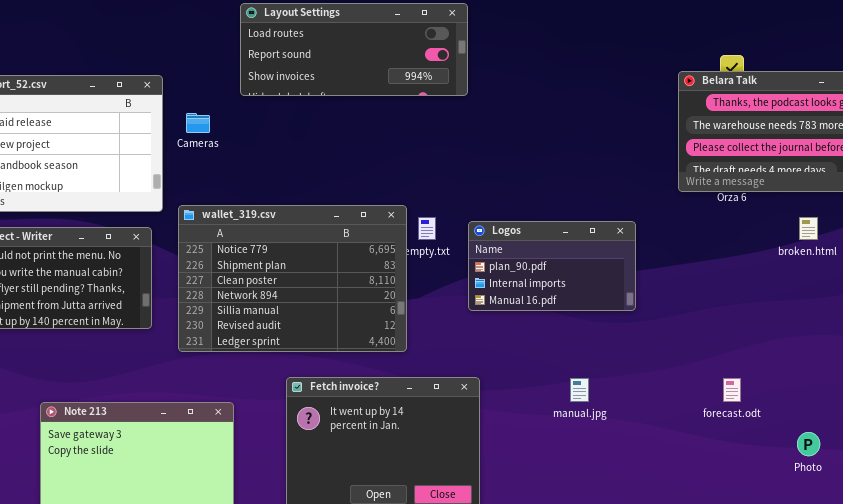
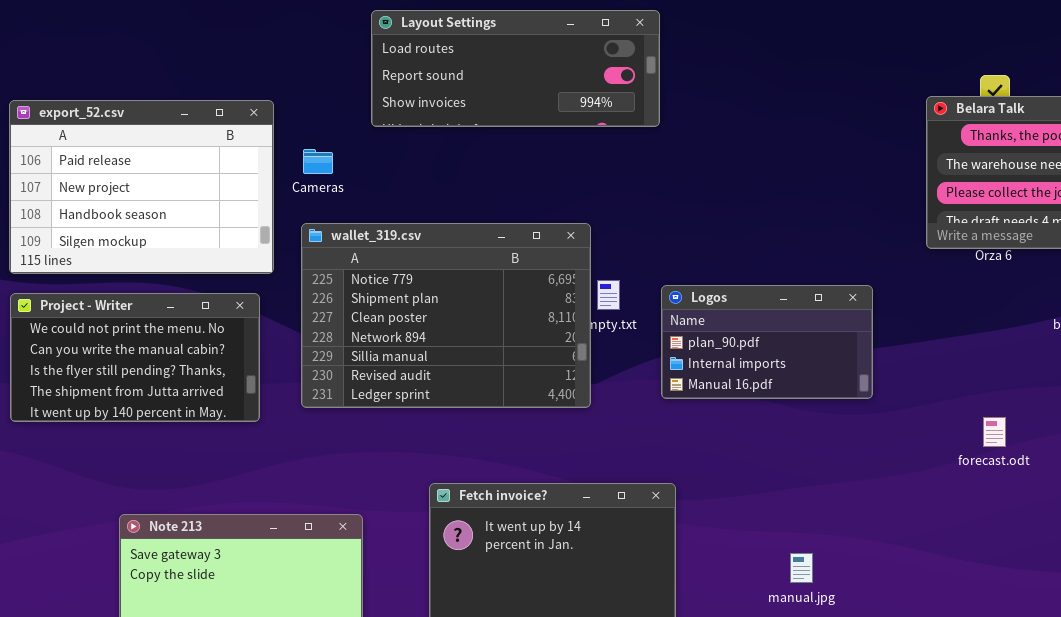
wallet_319.csv: [178,205,407,352] -> [301,223,591,408], moved
manual.jpg: [570,378,589,402] -> [790,553,813,583], moved
forecast.odt: [723,378,741,402] -> [983,417,1006,447], moved

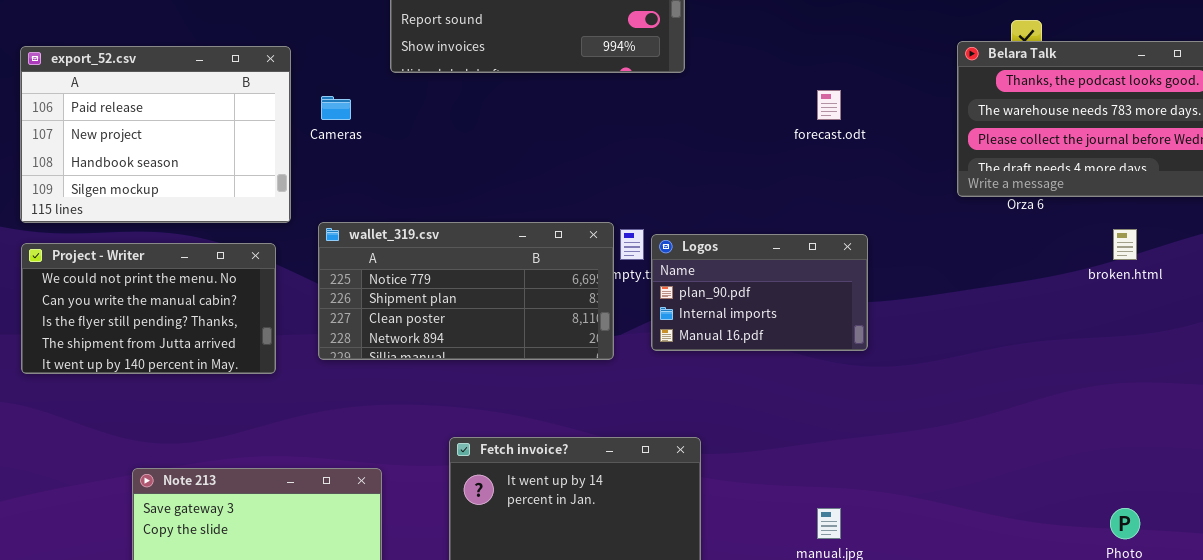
wallet_319.csv: [301,223,591,408] -> [318,222,614,360], resized
Logos: [661,285,873,399] -> [651,234,868,351], moved
forecast.odt: [983,417,1006,447] -> [817,90,841,120], moved

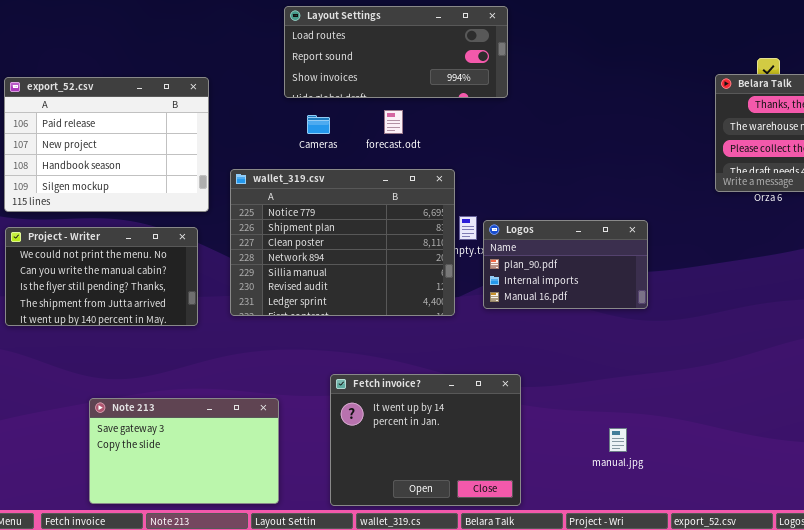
forecast.odt: [817,90,841,120] -> [384,110,403,134], moved
Cameras: [321,96,351,120] -> [307,115,330,134], moved
wallet_319.csv: [318,222,614,360] -> [230,169,455,316], resized

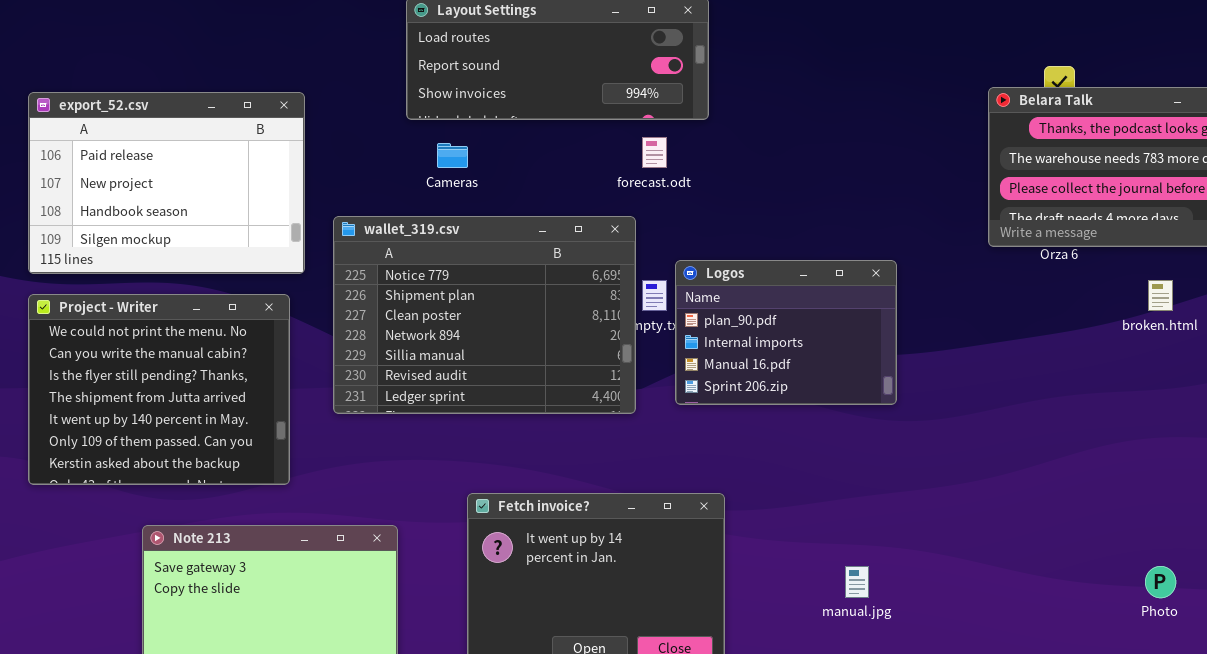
forecast.odt: [384,110,403,134] -> [642,137,667,168], moved
Logos: [483,220,648,309] -> [675,260,897,405], resized
Project - Writer: [5,227,198,326] -> [28,294,290,485], resized

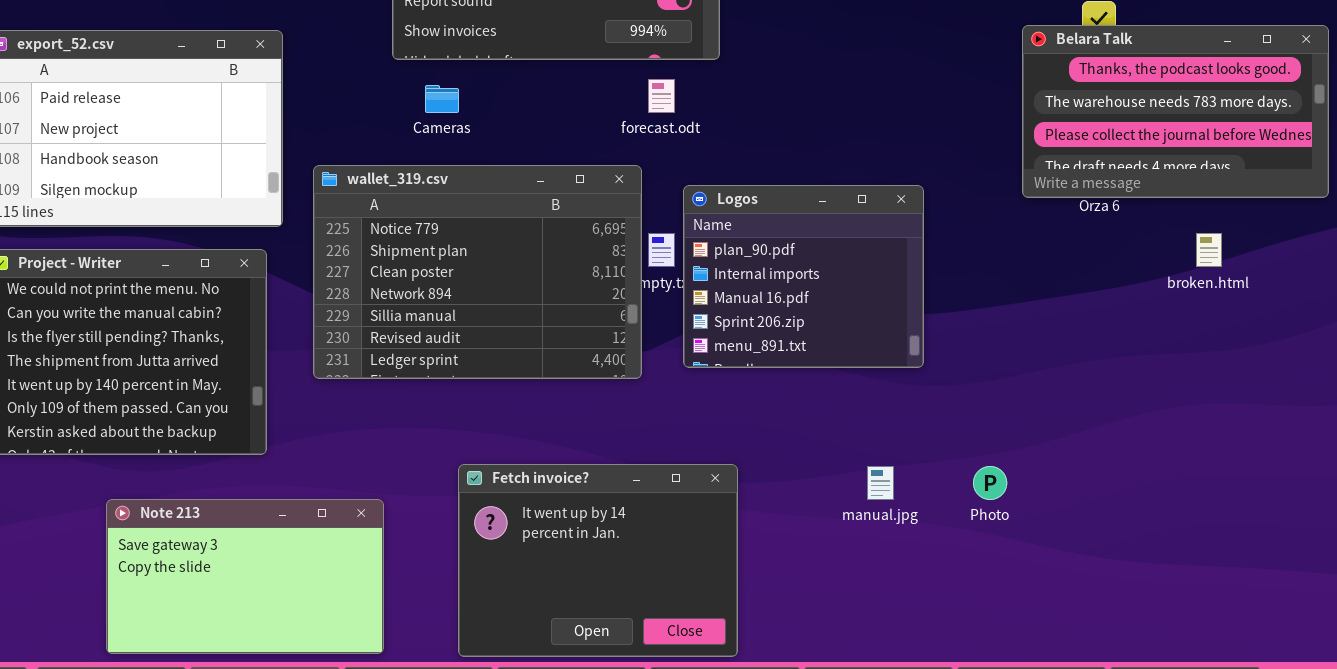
Logos: [675,260,897,405] -> [683,185,924,368], resized
manual.jpg: [845,566,869,598] -> [867,466,894,500], moved
Photo: [1145,566,1176,598] -> [973,466,1007,500], moved

